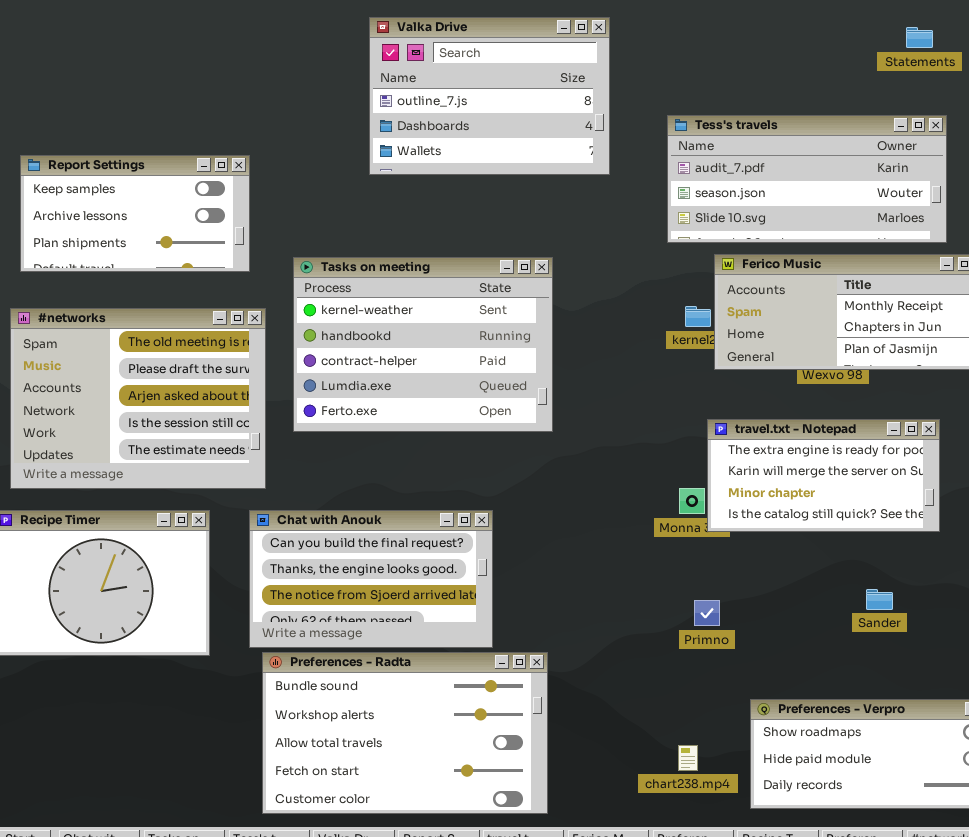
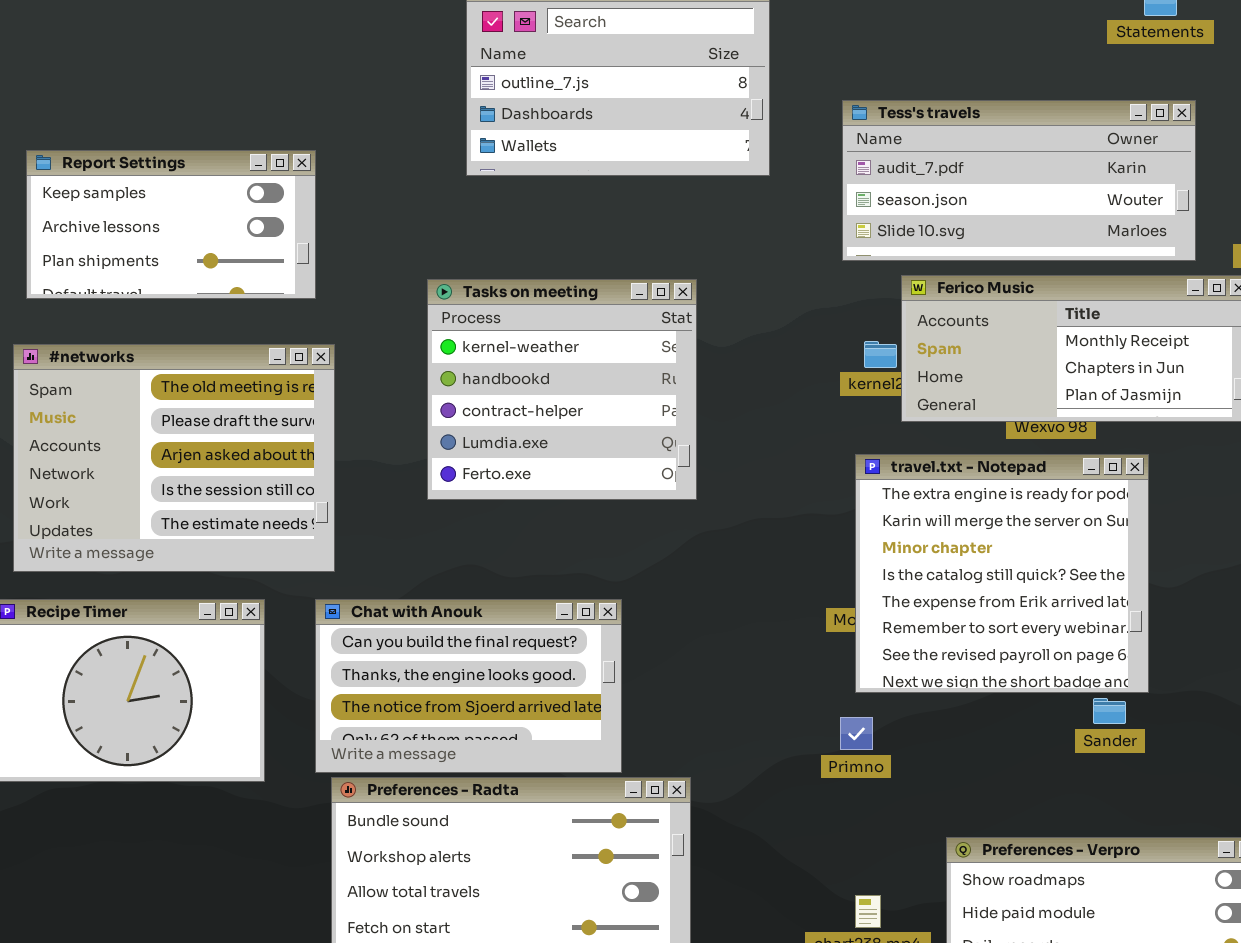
Tasks on meeting: [293,257,553,432] -> [427,279,697,500], resized
travel.txt - Notepad: [707,419,940,532] -> [855,454,1149,693], moved, resized
Primno: [694,600,720,626] -> [840,717,873,750], moved

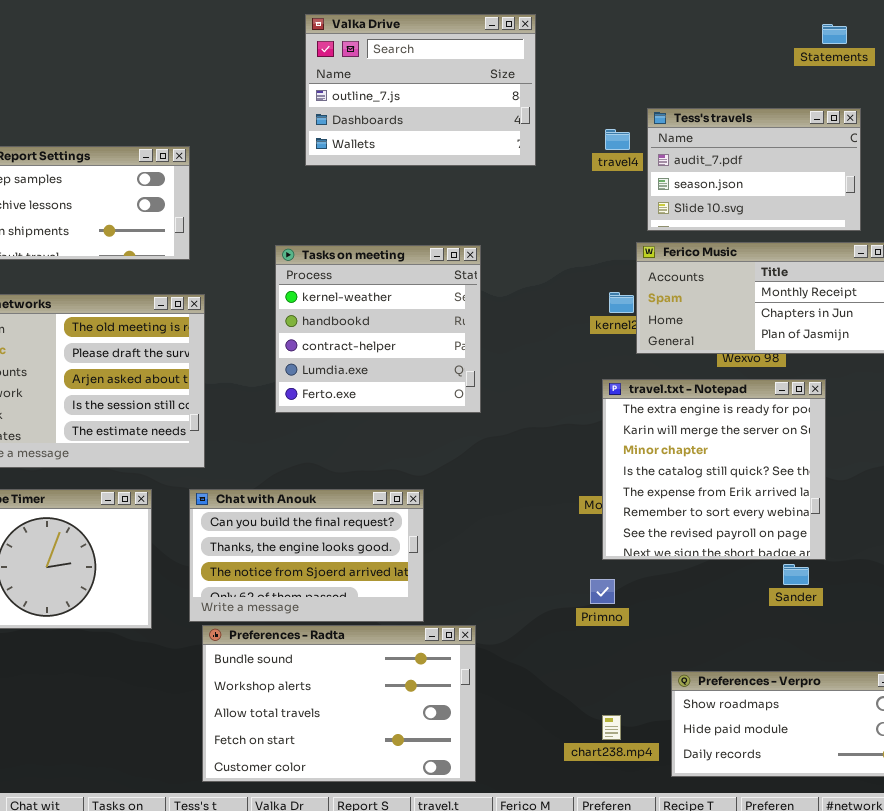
Tess's travels: [842,100,1196,261] -> [647,108,861,231], resized

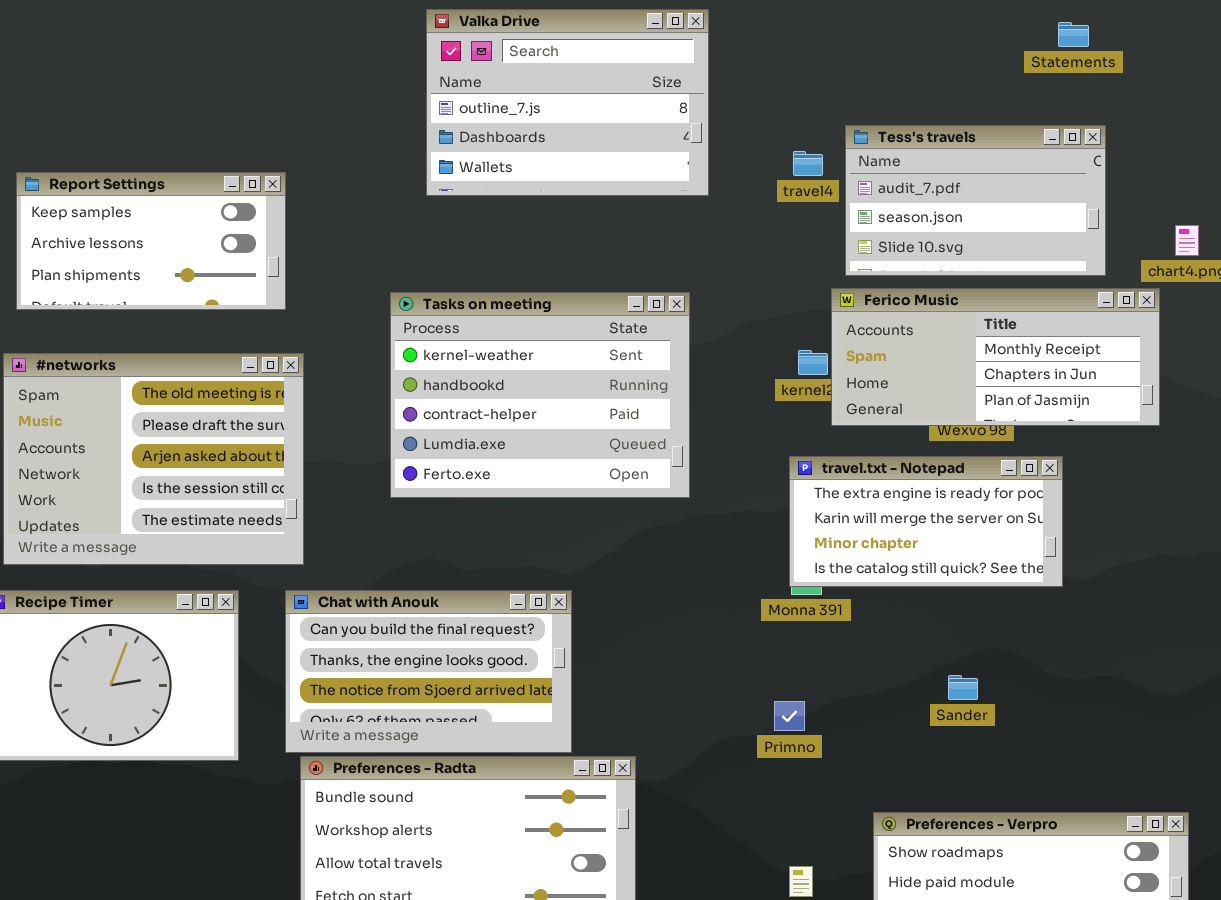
Tasks on meeting: [275,245,481,413] -> [390,292,690,498], resized
travel.txt - Notepad: [602,379,826,560] -> [789,456,1063,587], resized
Sander: [783,564,809,585] -> [948,675,978,700], moved

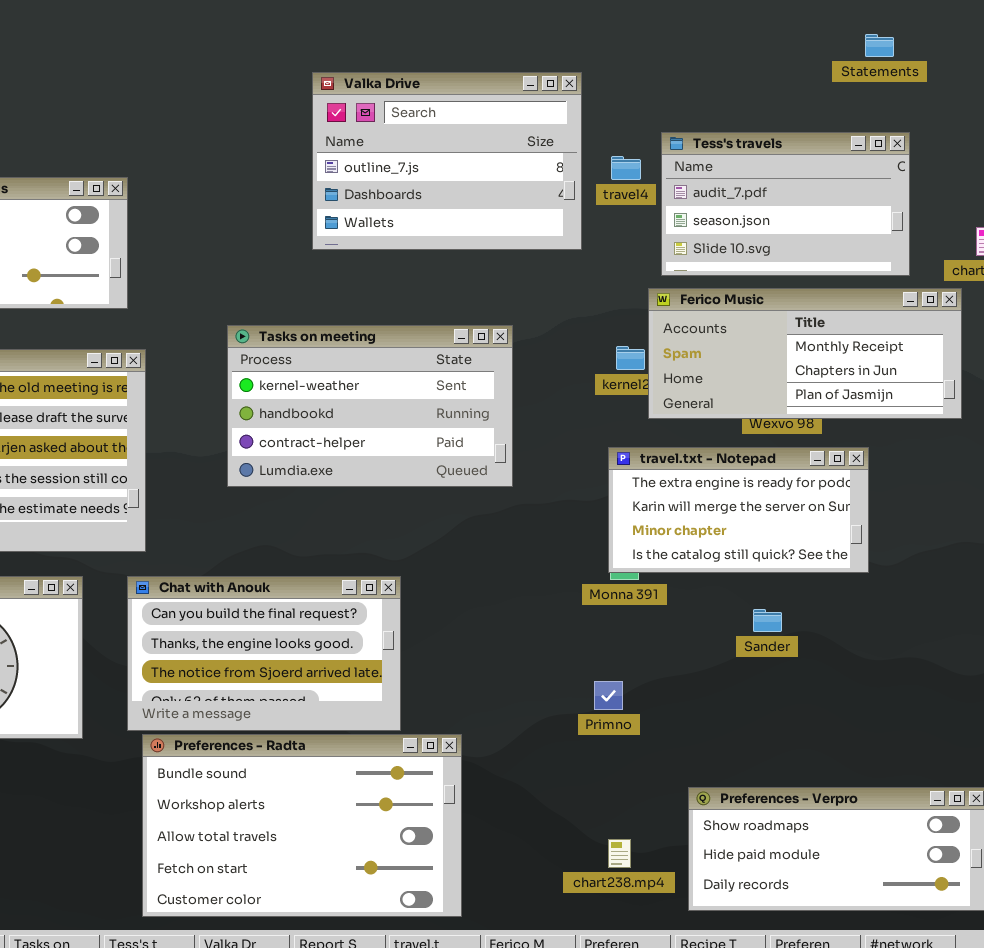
Valka Drive: [426,9,709,196] -> [312,72,582,250], moved
Tasks on meeting: [390,292,690,498] -> [227,325,513,487], resized
Sander: [948,675,978,700] -> [753,609,782,632], moved

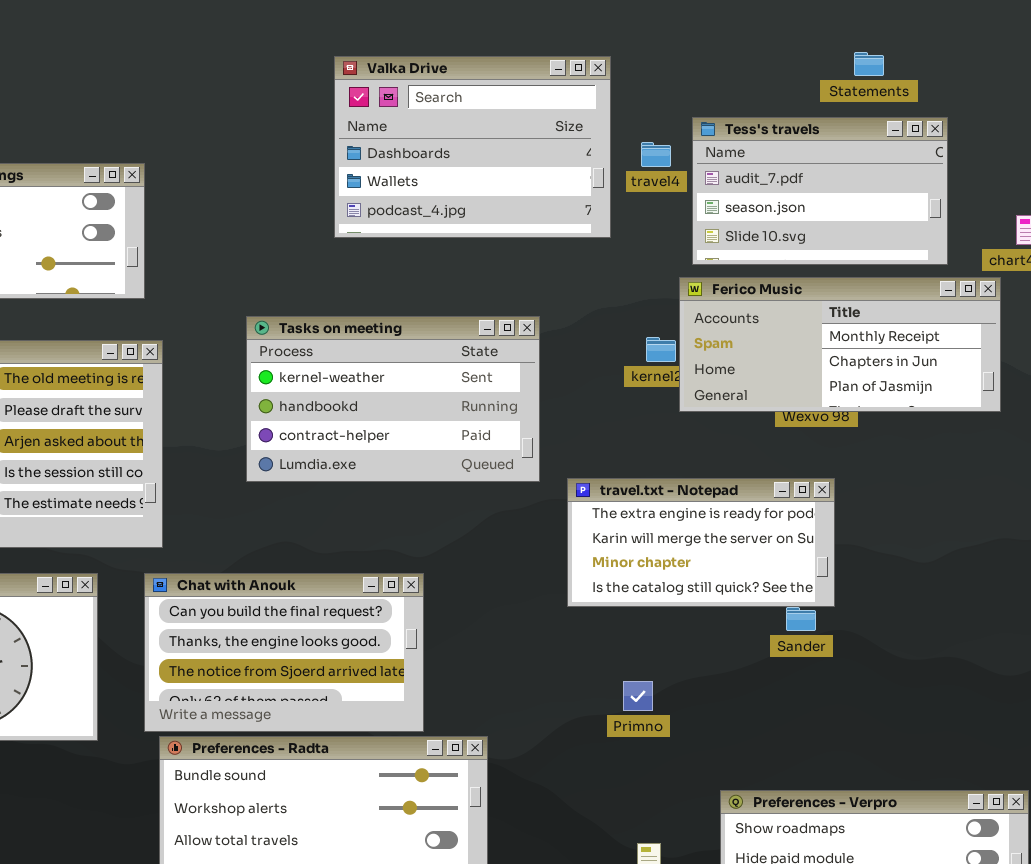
Statements: [865,34,894,57] -> [854,52,884,76], moved
Valka Drive: [312,72,582,250] -> [334,56,611,238], scrolled down 1 row
travel.txt - Notepad: [608,447,869,573] -> [567,478,835,607], moved

